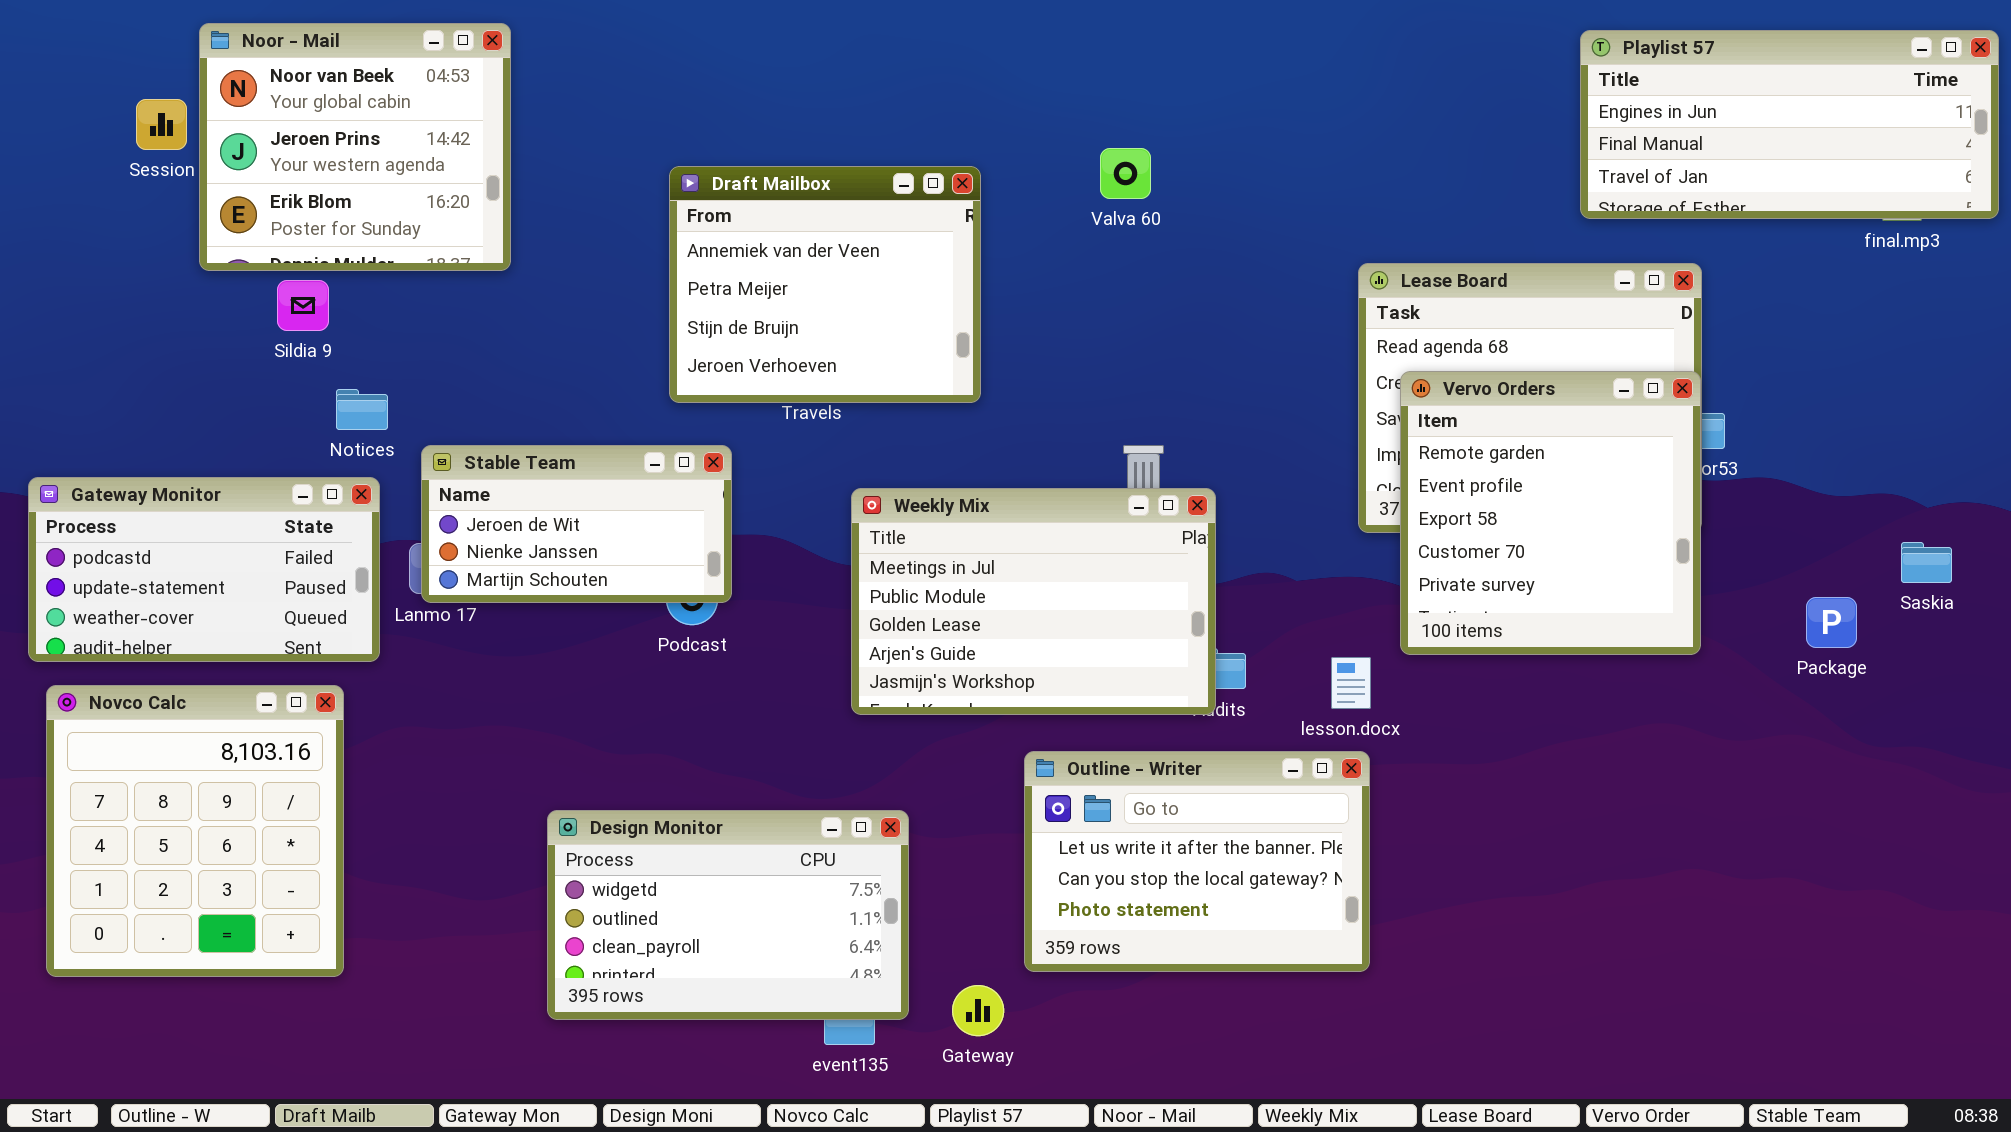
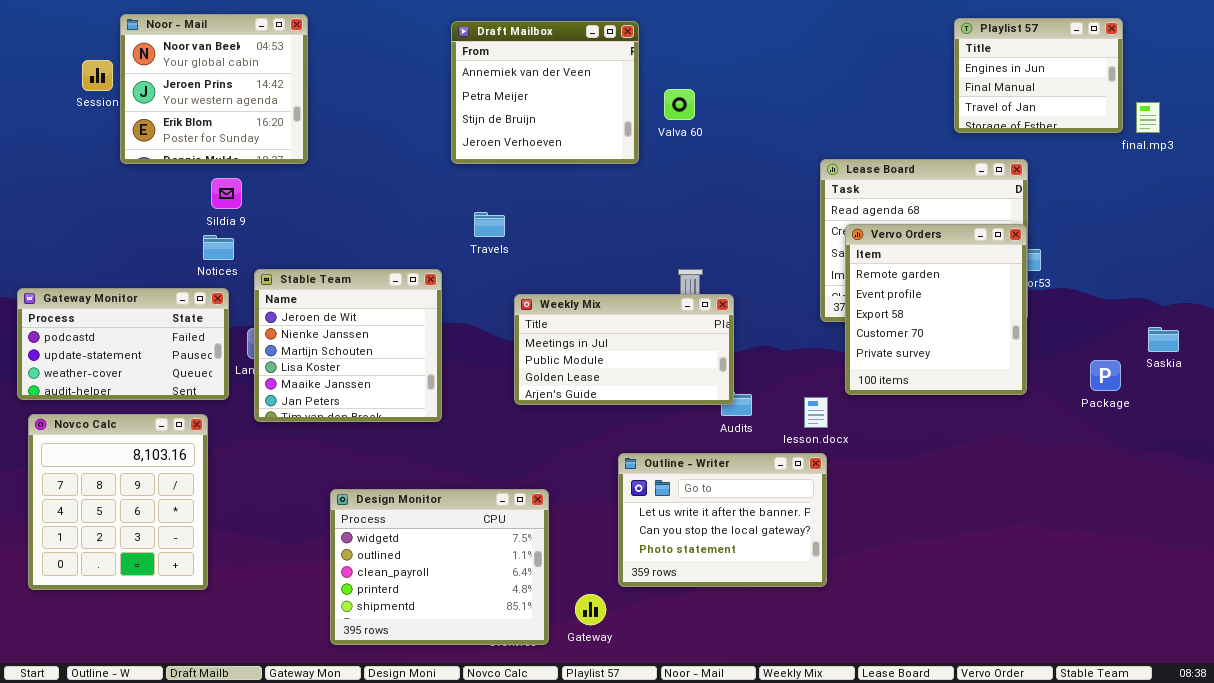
Playlist 57: [1580,30,1999,219] -> [954,18,1123,133], resized
Draft Mailbox: [669,166,981,403] -> [451,21,639,164], moved
Sildia 9: [277,280,329,331] -> [211,178,242,209], moved
Stable Team: [421,445,732,603] -> [254,269,442,422], resized
Weekly Mix: [851,488,1216,715] -> [514,294,734,405], resized
Design Monitor: [547,810,909,1020] -> [330,489,549,645], resized

